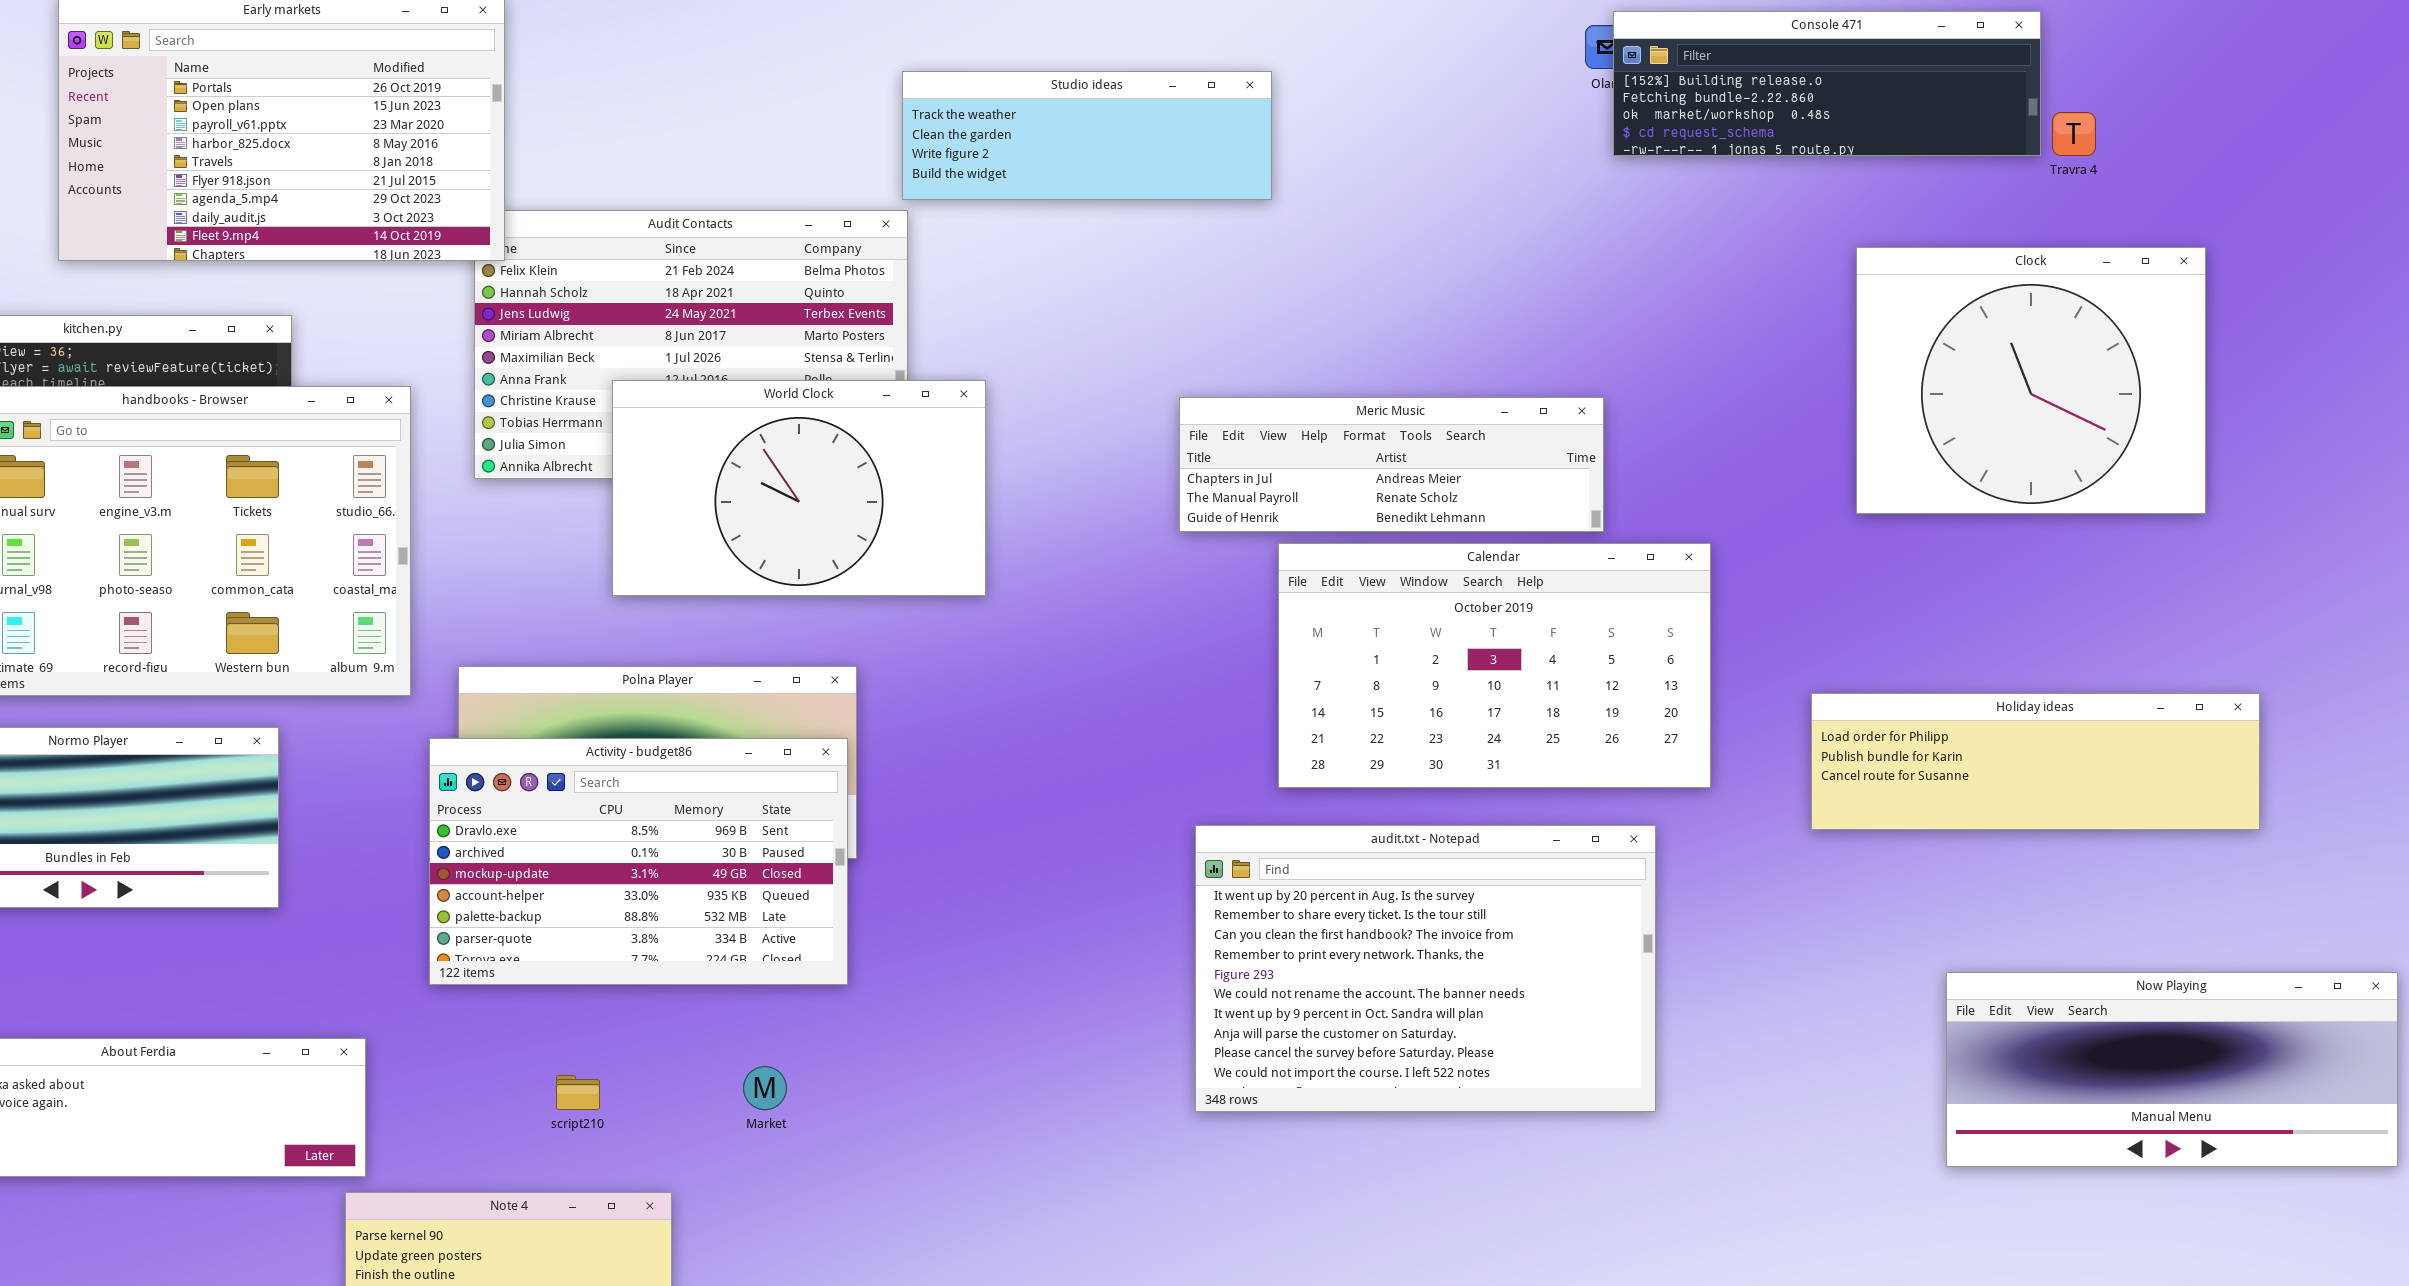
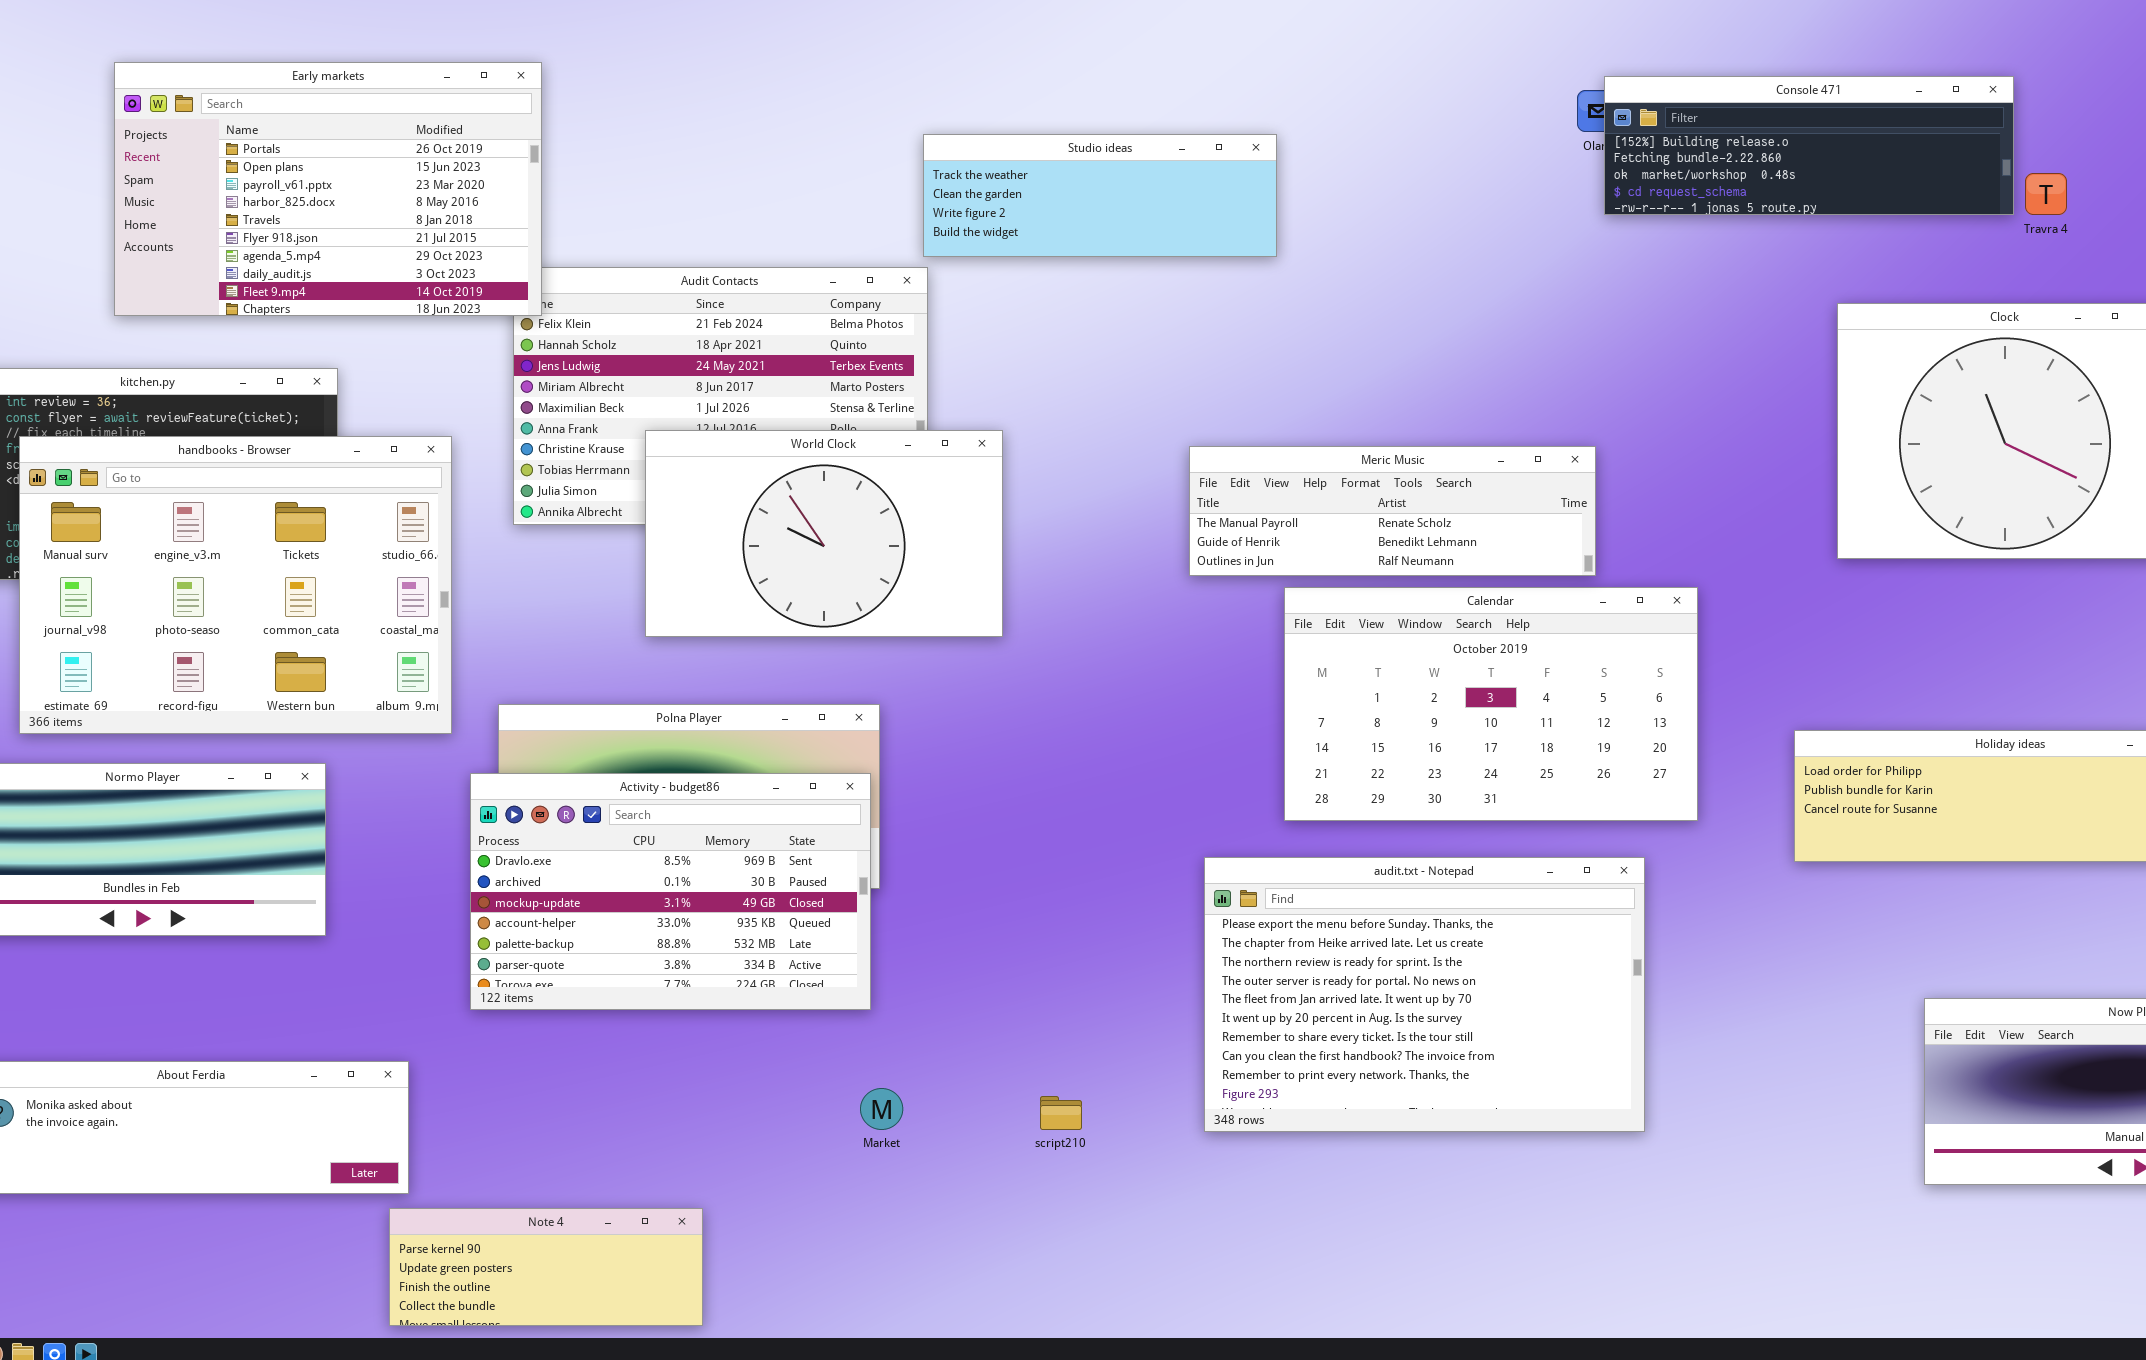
Meric Music: [1179,397,1604,532] -> [1189,446,1596,576], scrolled down 1 row
audit.txt - Notepad: [1195,825,1656,1112] -> [1204,857,1645,1132], scrolled up 5 rows
Market: [743,1066,787,1110] -> [860,1088,903,1130], moved
script210: [556,1075,600,1110] -> [1040,1096,1082,1130], moved

